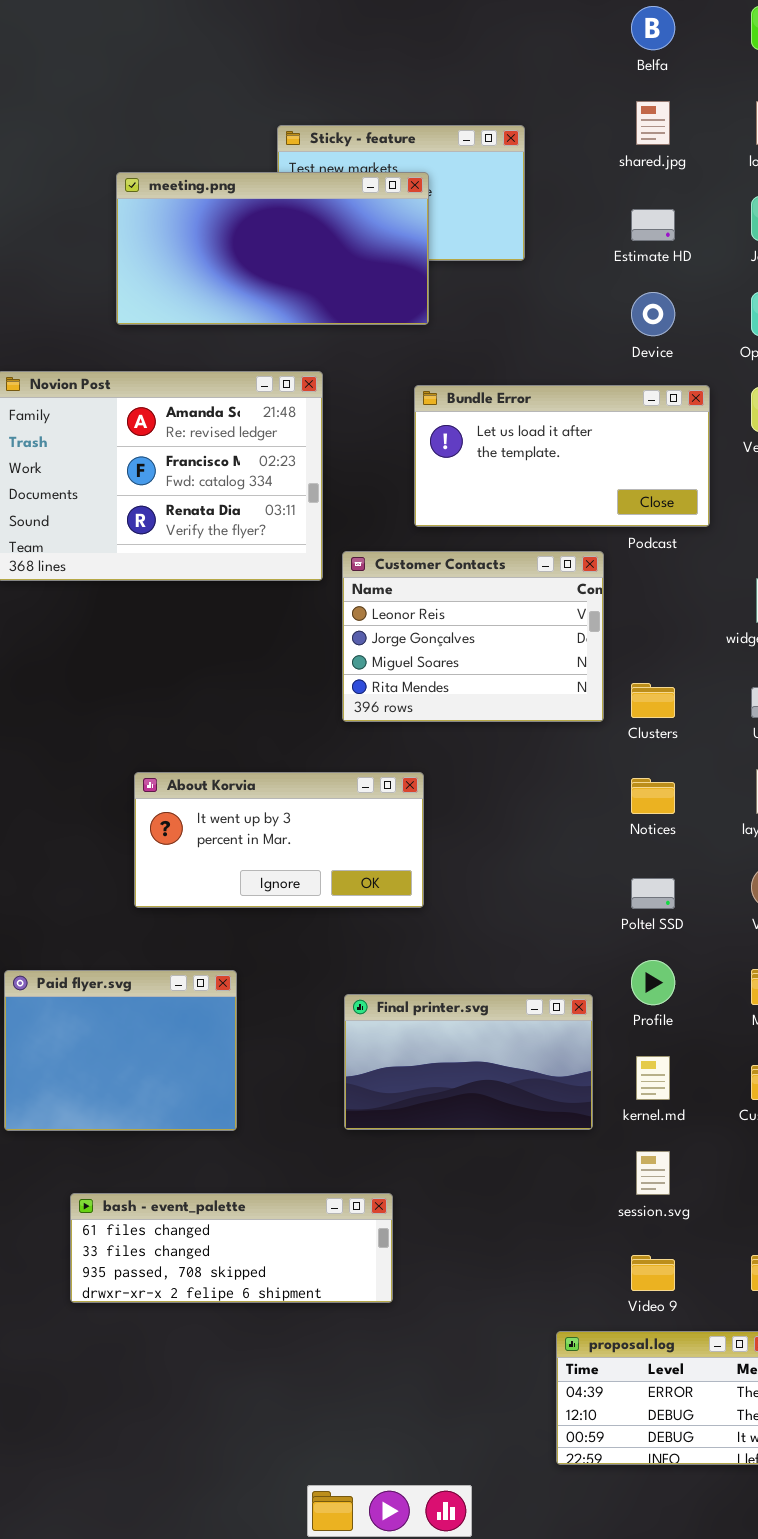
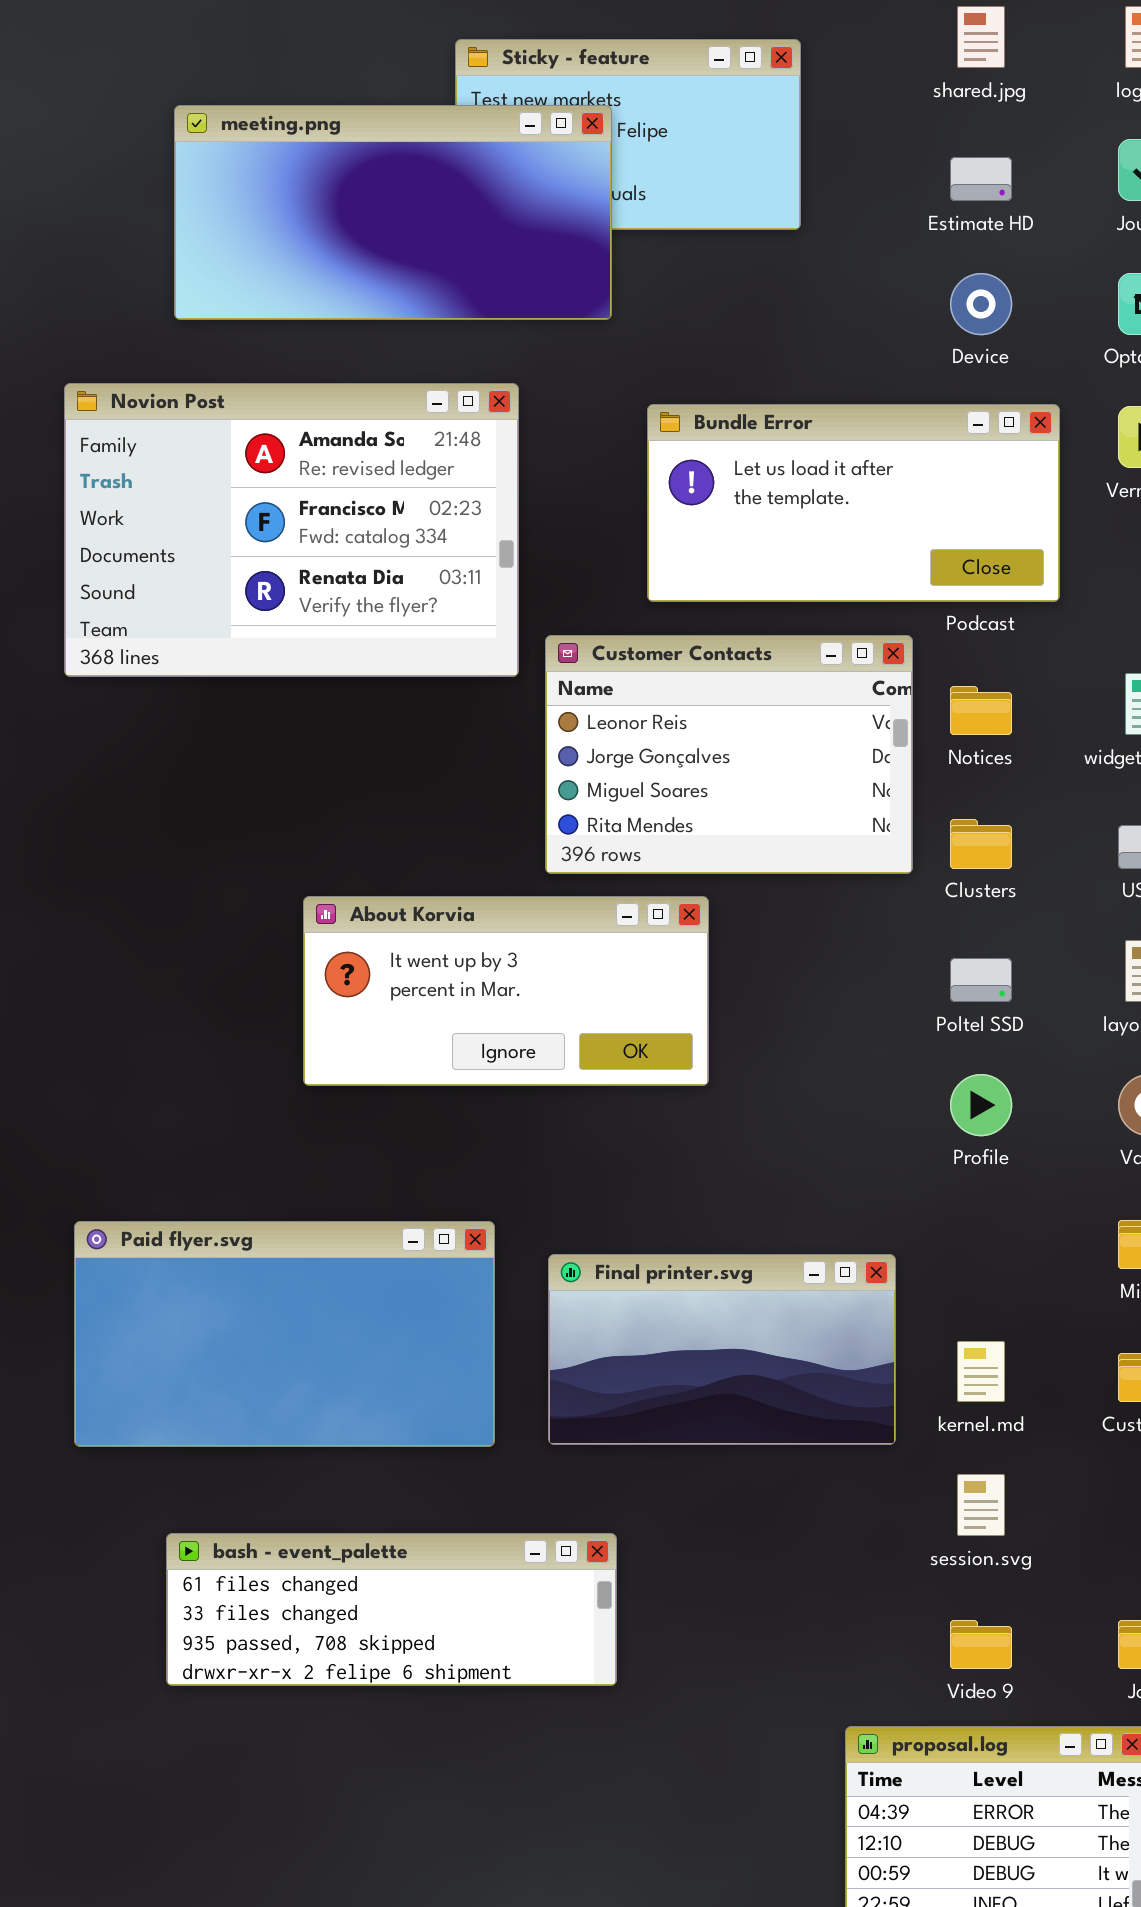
meeting.png: [116,172,429,325] -> [174,105,612,320], moved
About Korvia: [134,772,424,908] -> [303,896,709,1086], moved
Notices: [631,778,675,814] -> [950,686,1012,735], moved
Poltel SSD: [631,878,675,909] -> [950,958,1012,1002], moved
Profile: [631,960,675,1005] -> [950,1074,1012,1136], moved
Paid flyer.svg: [4,970,237,1131] -> [74,1221,495,1447], resized

